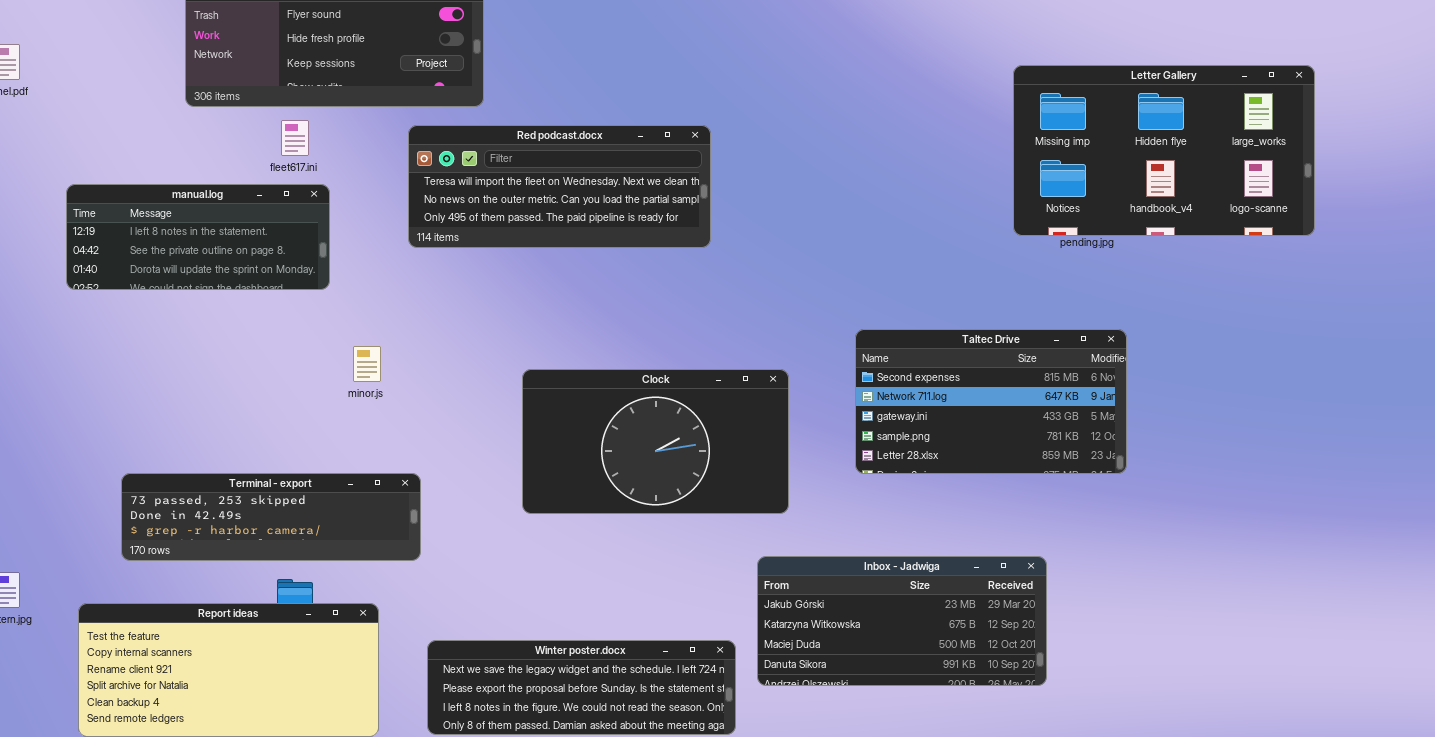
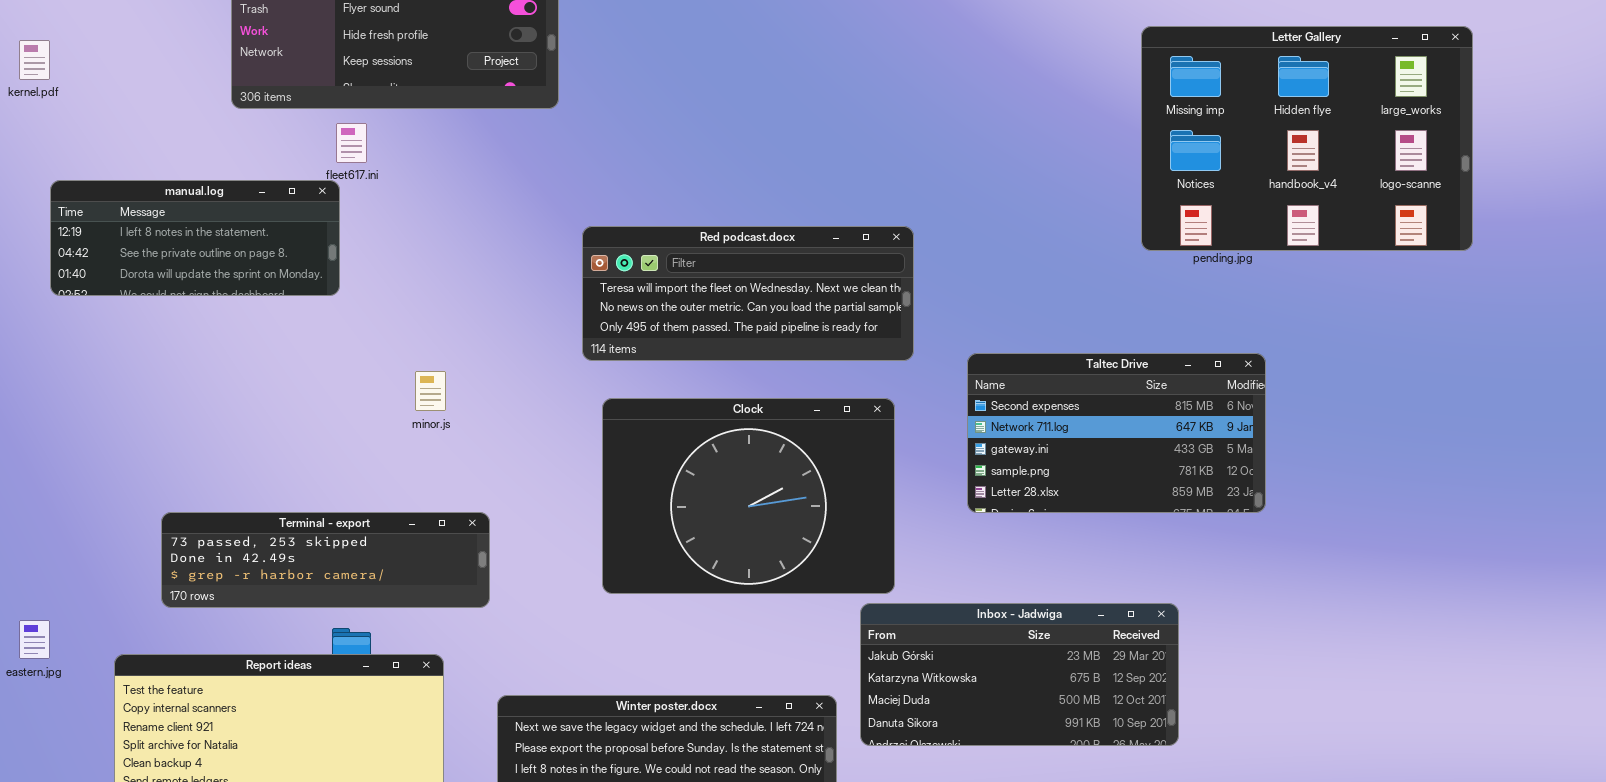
Letter Gallery: [1013,65,1315,236] -> [1141,26,1473,251], resized
Red podcast.docx: [408,125,711,248] -> [582,226,914,361], moved
manual.log: [66,184,330,290] -> [50,180,340,296], moved
Clock: [522,369,789,514] -> [602,398,895,594], resized

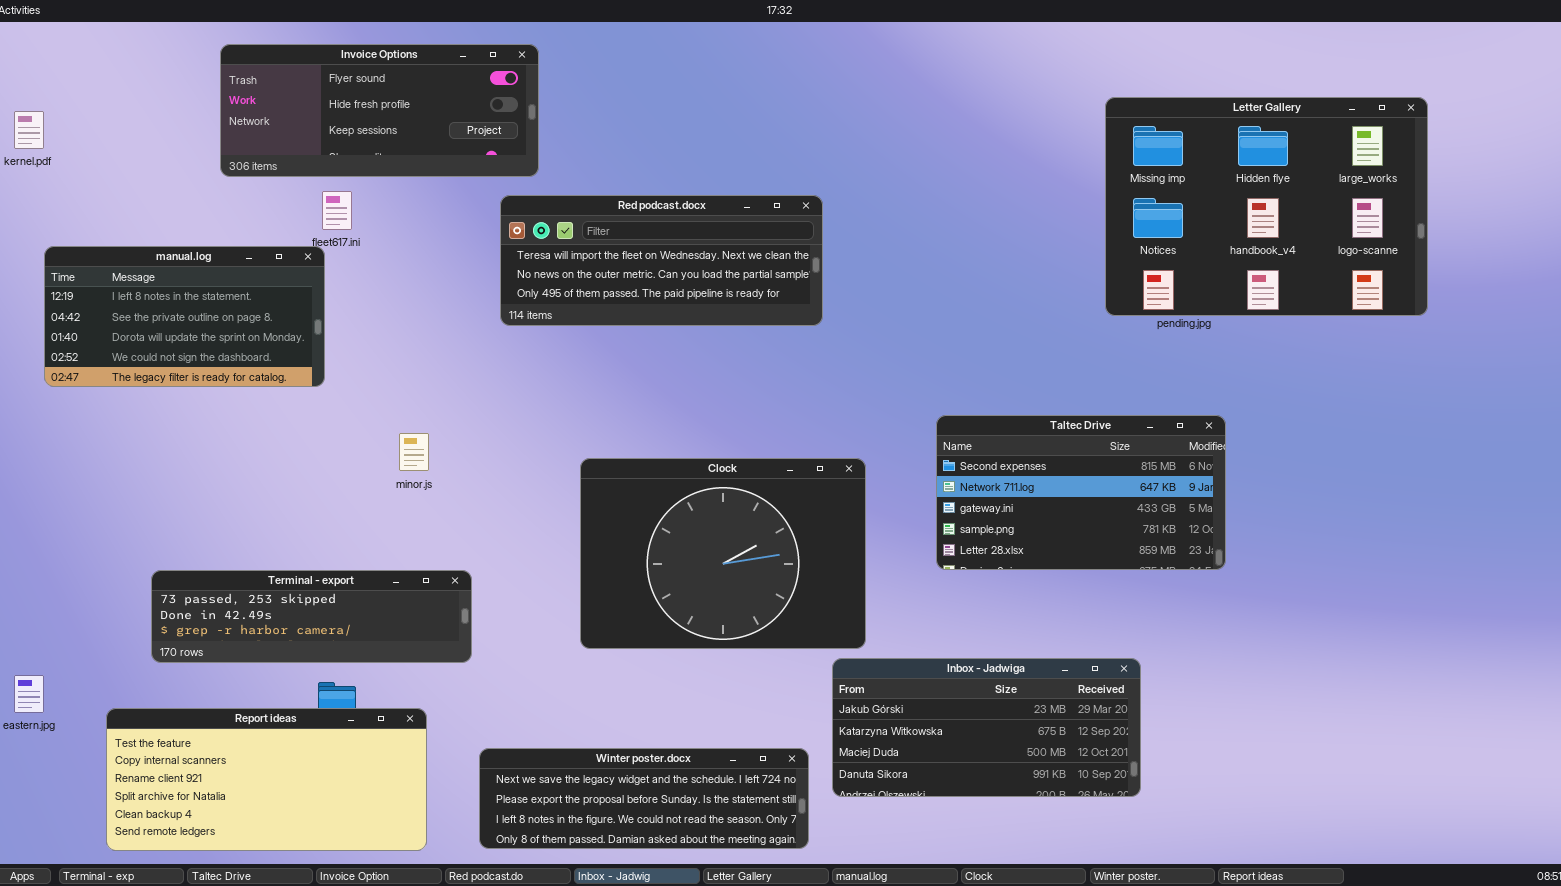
manual.log: [50,180,340,296] -> [44,246,325,387], resized
Red podcast.docx: [582,226,914,361] -> [500,195,823,326], moved

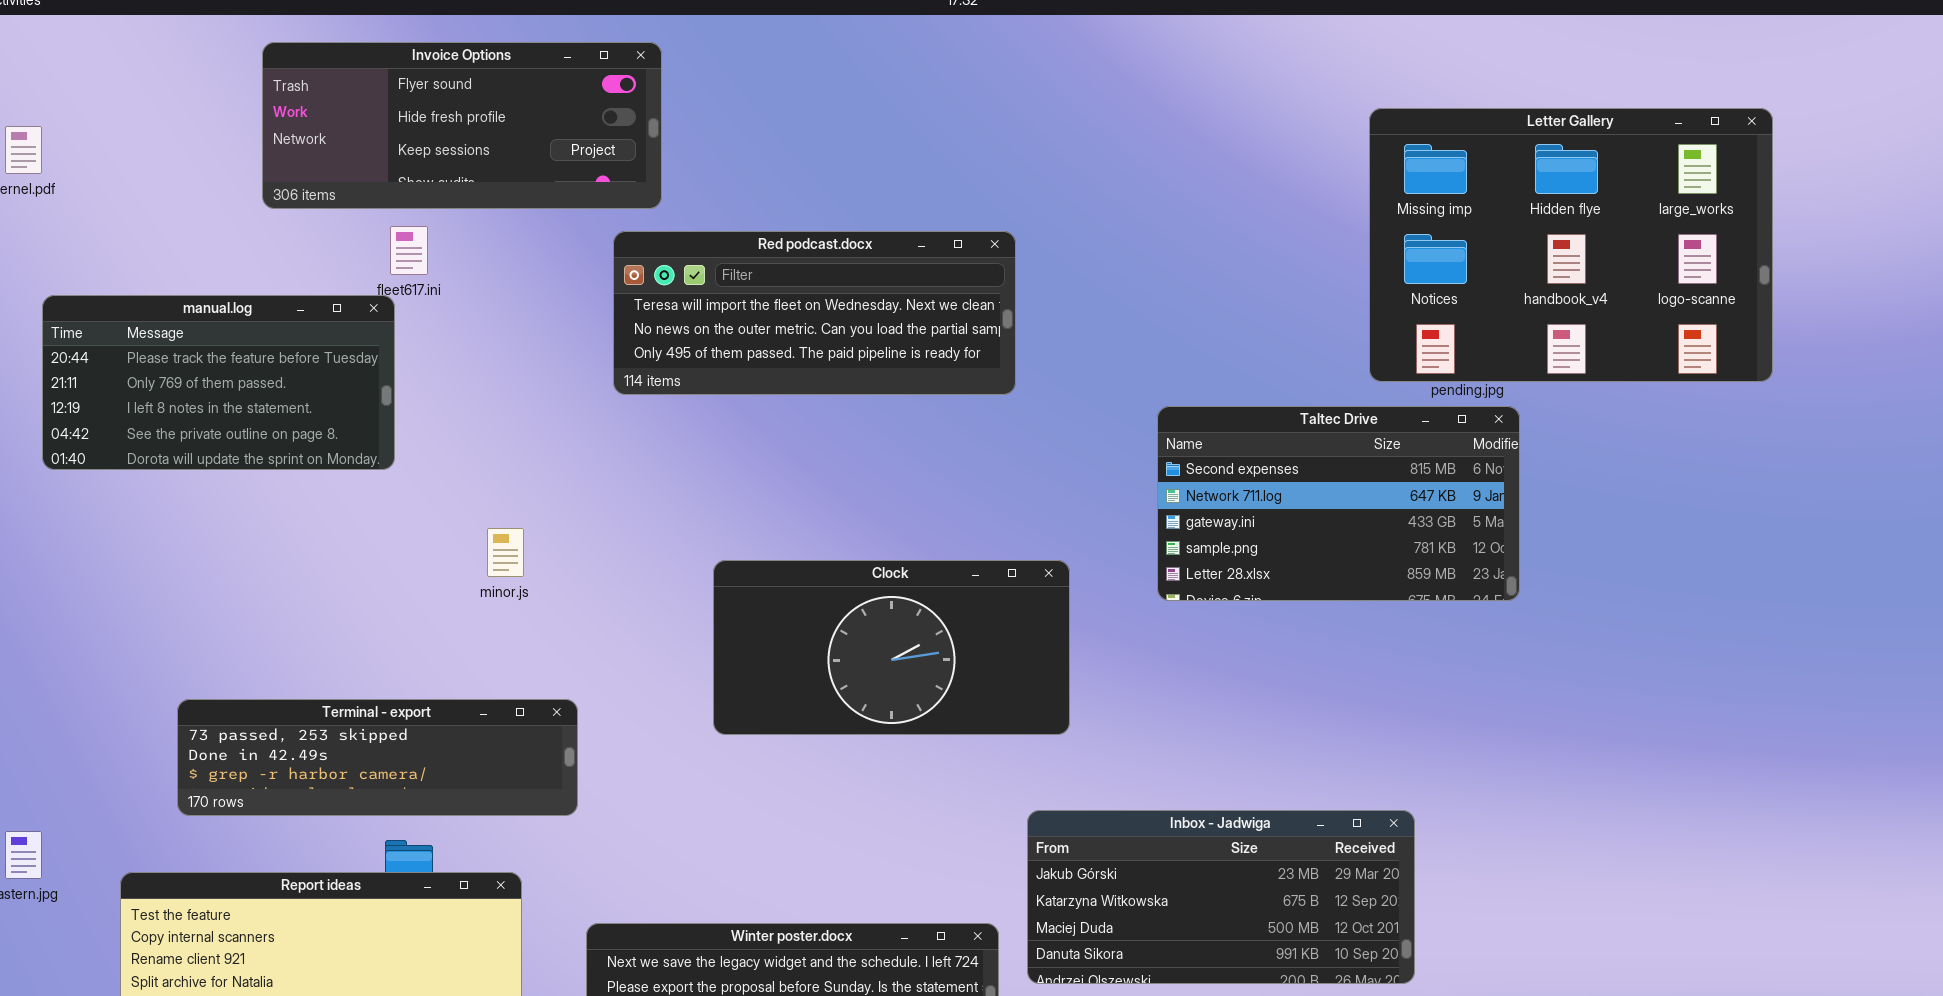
manual.log: [44,246,325,387] -> [42,295,395,470], scrolled up 2 rows
Taltec Drive: [936,415,1226,570] -> [1157,406,1520,601], moved
Clock: [580,458,866,649] -> [713,560,1070,735], resized

